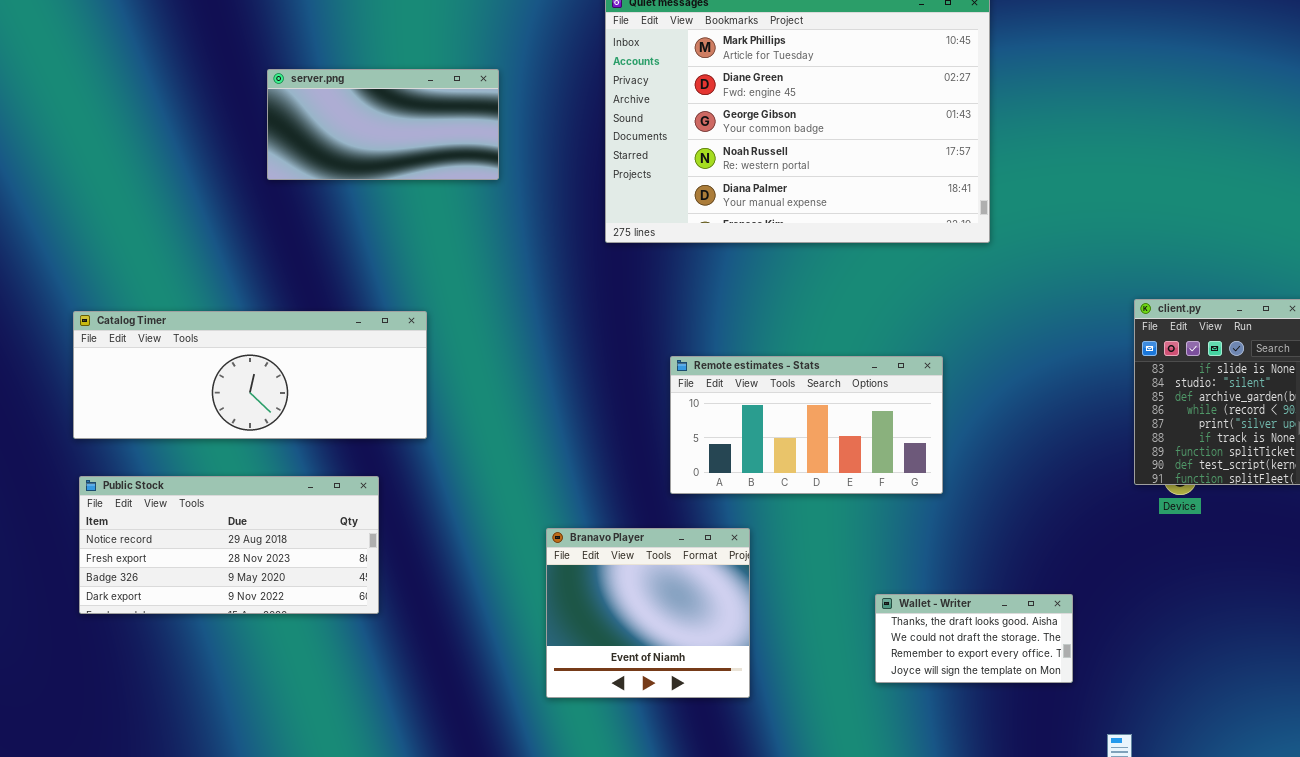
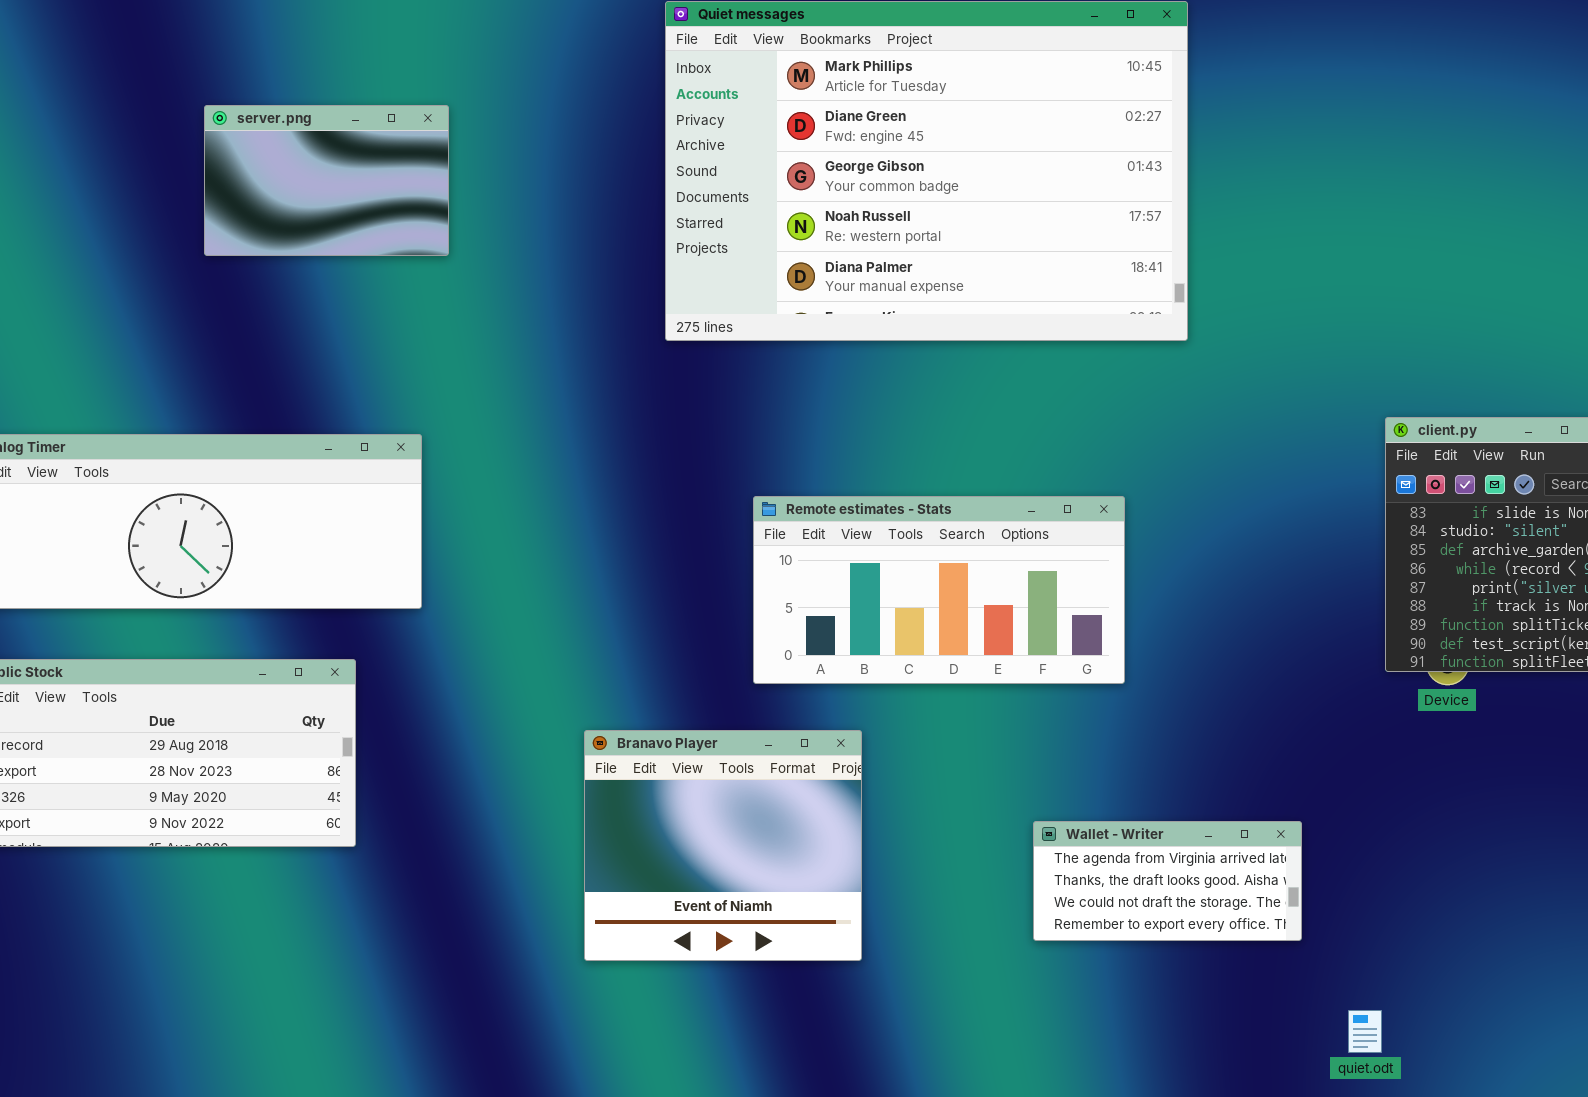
server.png: [267,69,499,180] -> [204,105,449,256], resized
Wallet - Writer: [875,594,1073,683] -> [1033,821,1302,941], scrolled up 1 row

